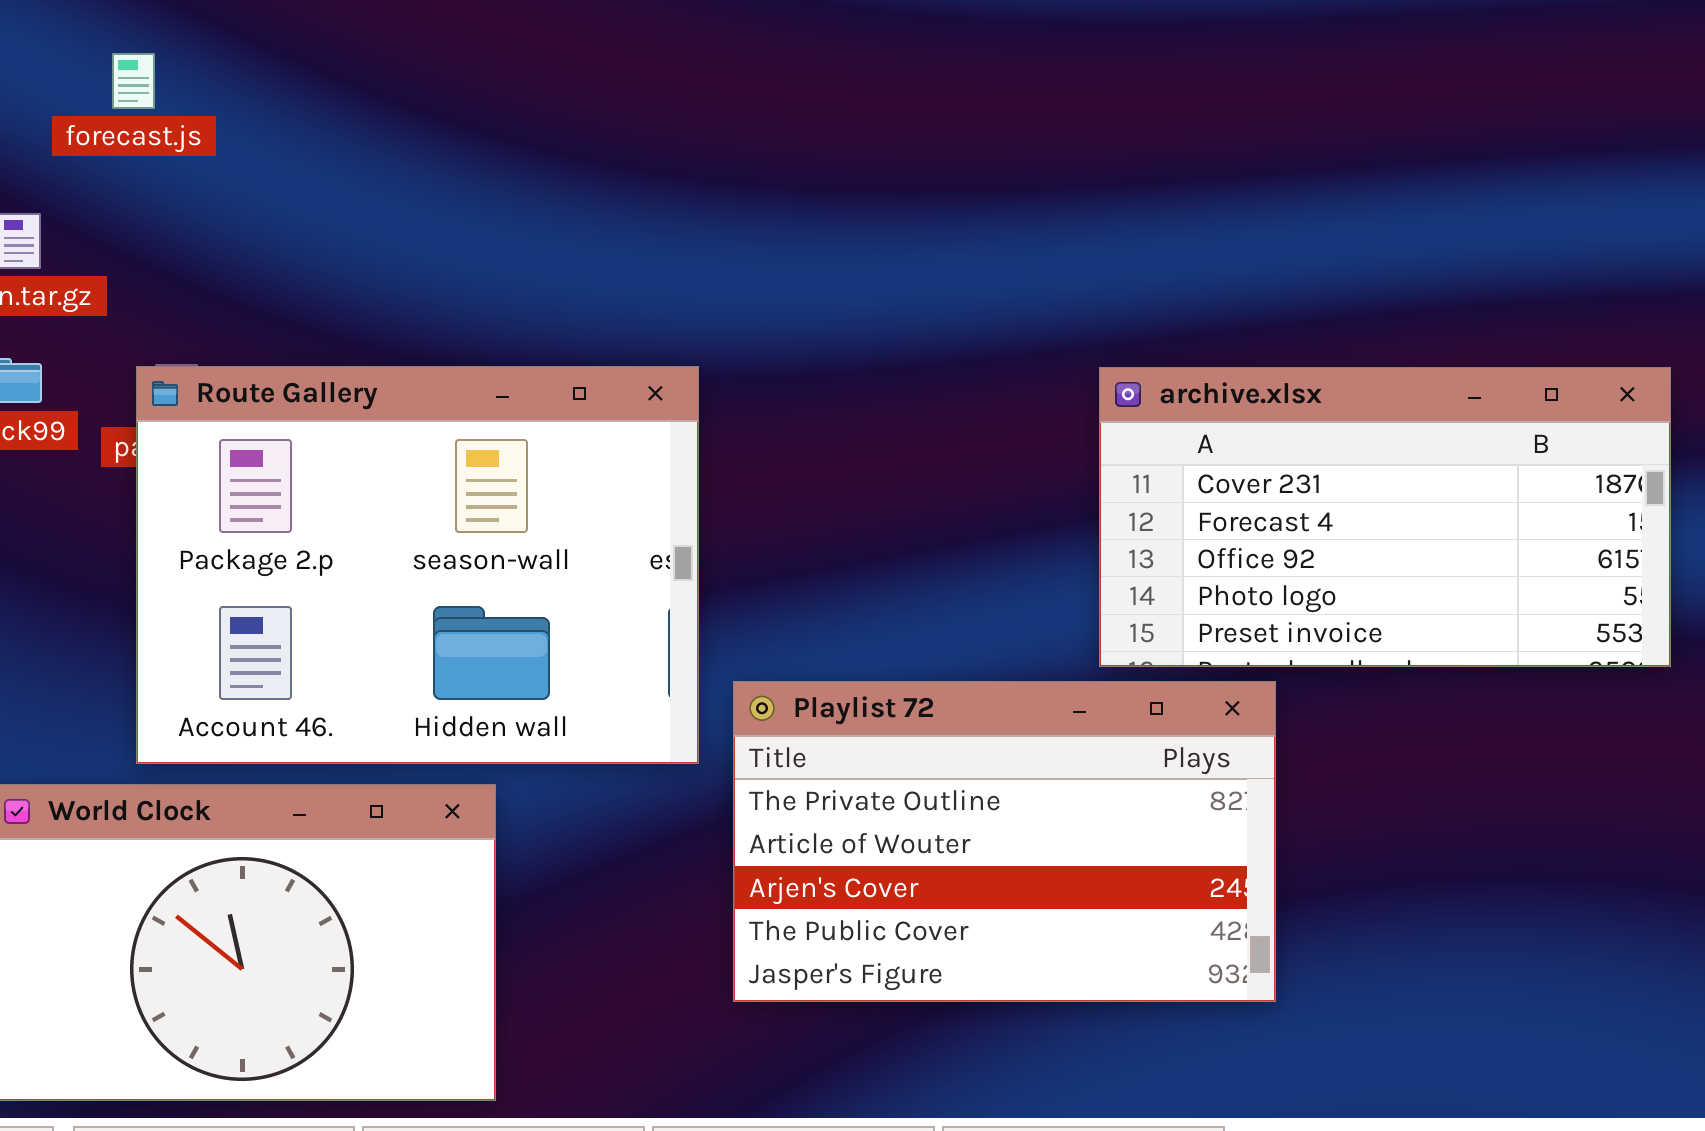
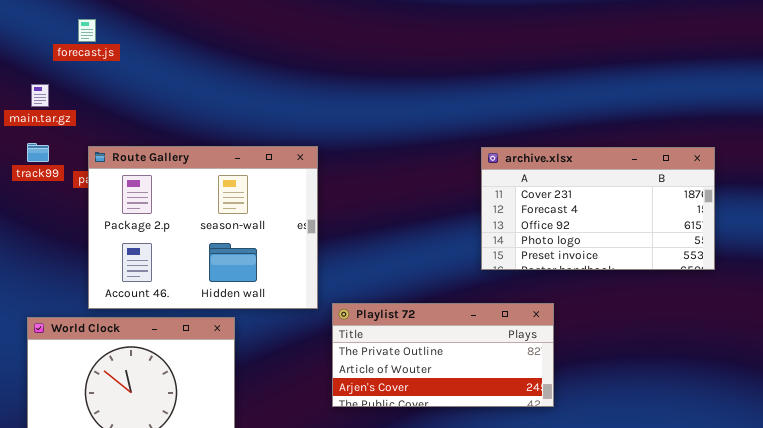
Playlist 72: [733,681,1276,1002] -> [332,303,554,407], resized

